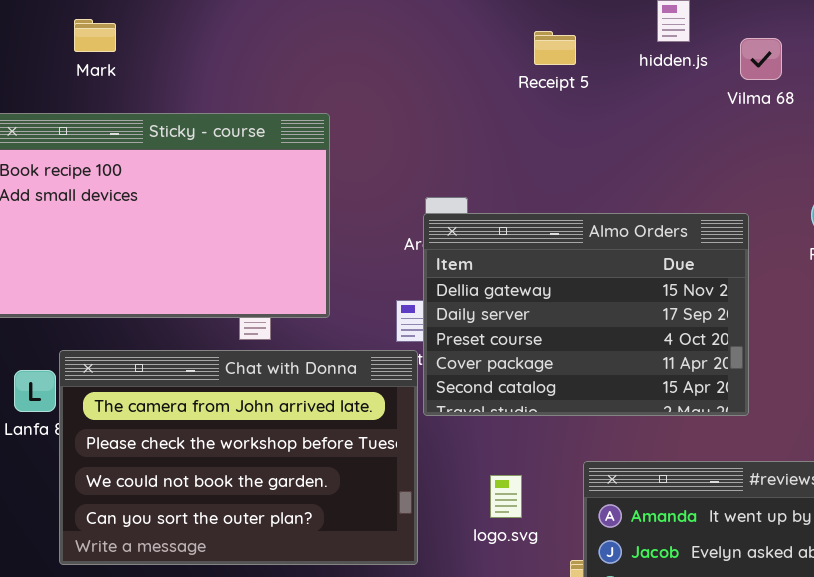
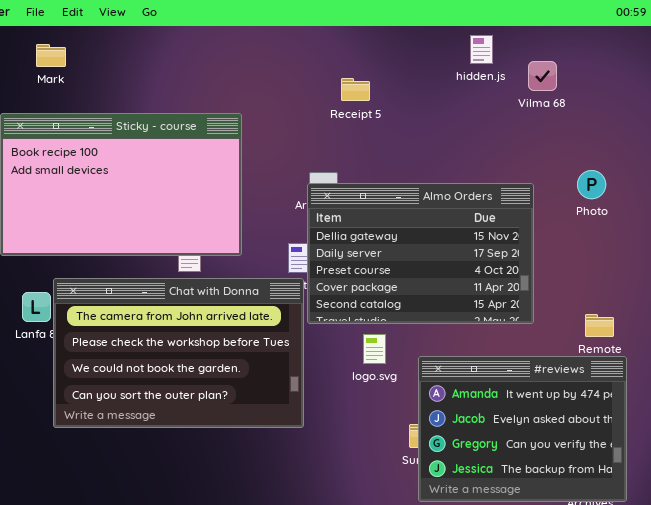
Mark: [74,19,116,52] -> [36,44,66,67], moved
Receipt 5: [534,31,576,65] -> [341,78,370,101], moved
logo.svg: [490,475,522,518] -> [363,334,386,364], moved

